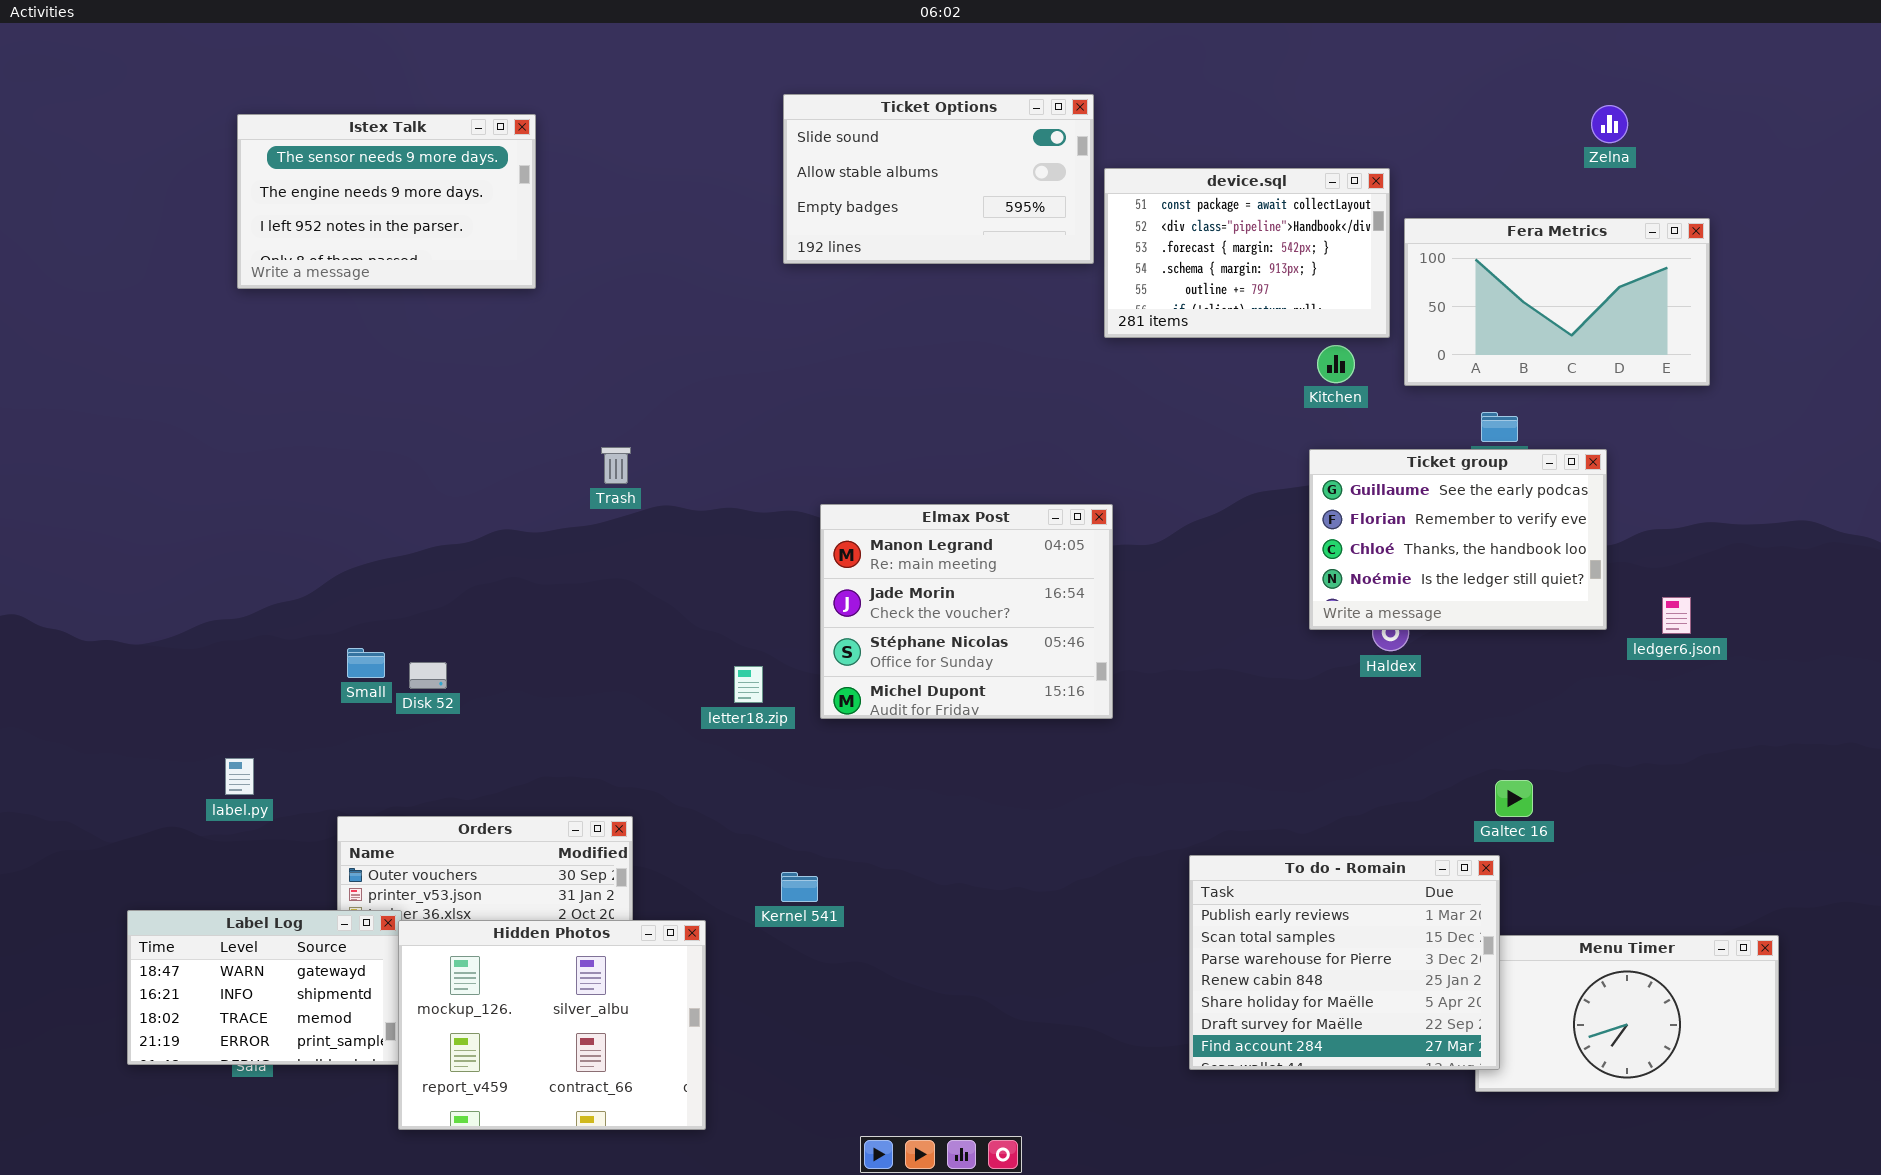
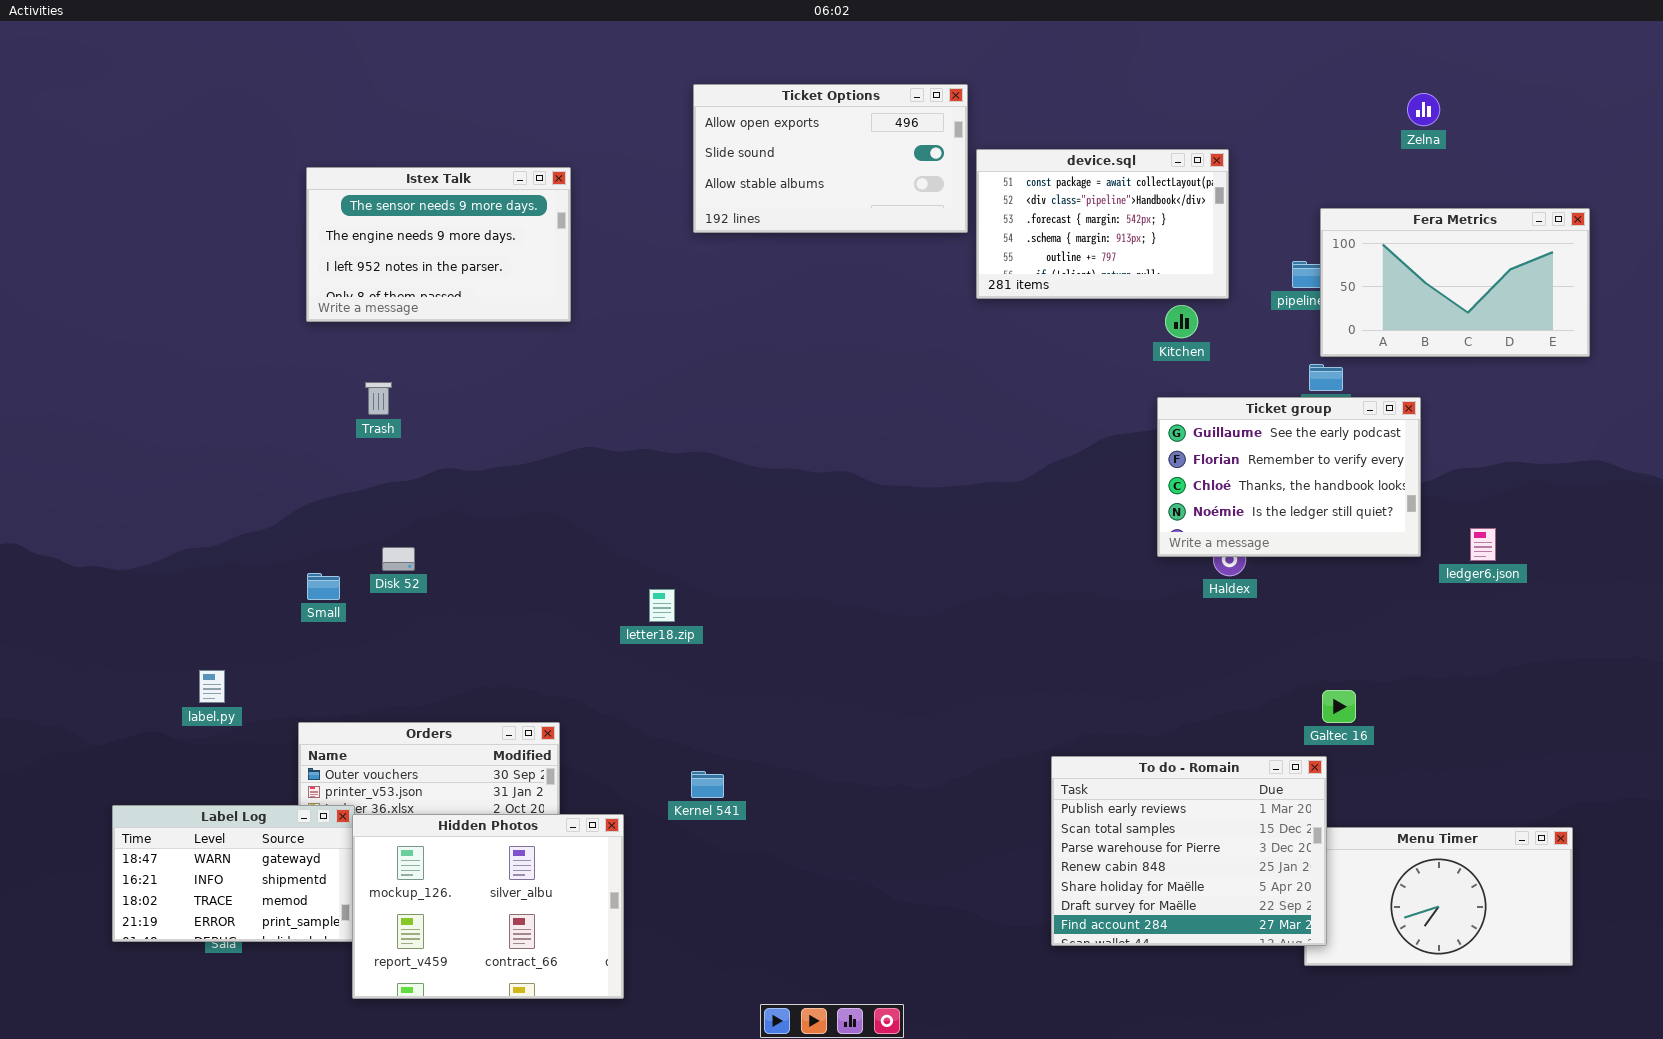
Ticket Options: [783,94,1094,264] -> [693,84,968,233], scrolled up 1 row
Istex Talk: [237,114,536,289] -> [306,167,571,322], moved
Fera Metrics: [1404,218,1710,386] -> [1320,208,1590,357], moved
Trash: [601,447,631,484] -> [365,382,392,415], moved
Elmax Post: [820,504,1113,719] -> none, closed
Disk 52: [409,662,447,689] -> [382,547,415,571], moved

